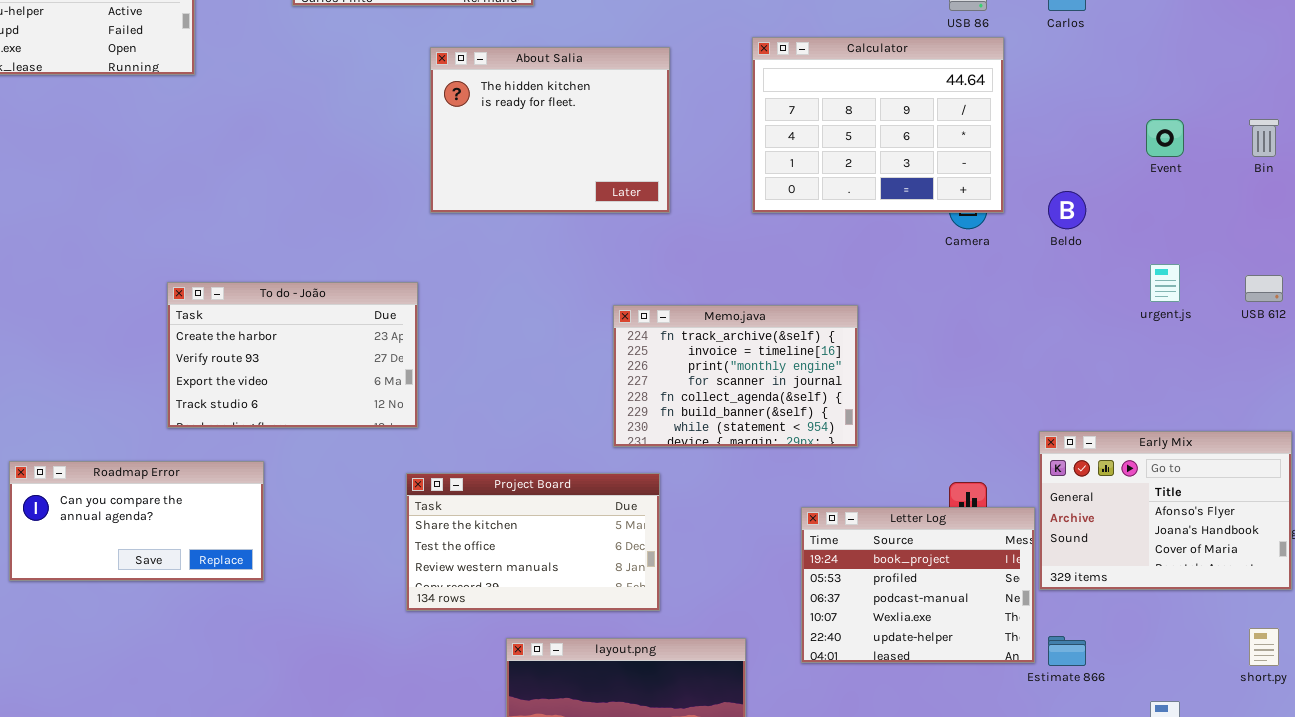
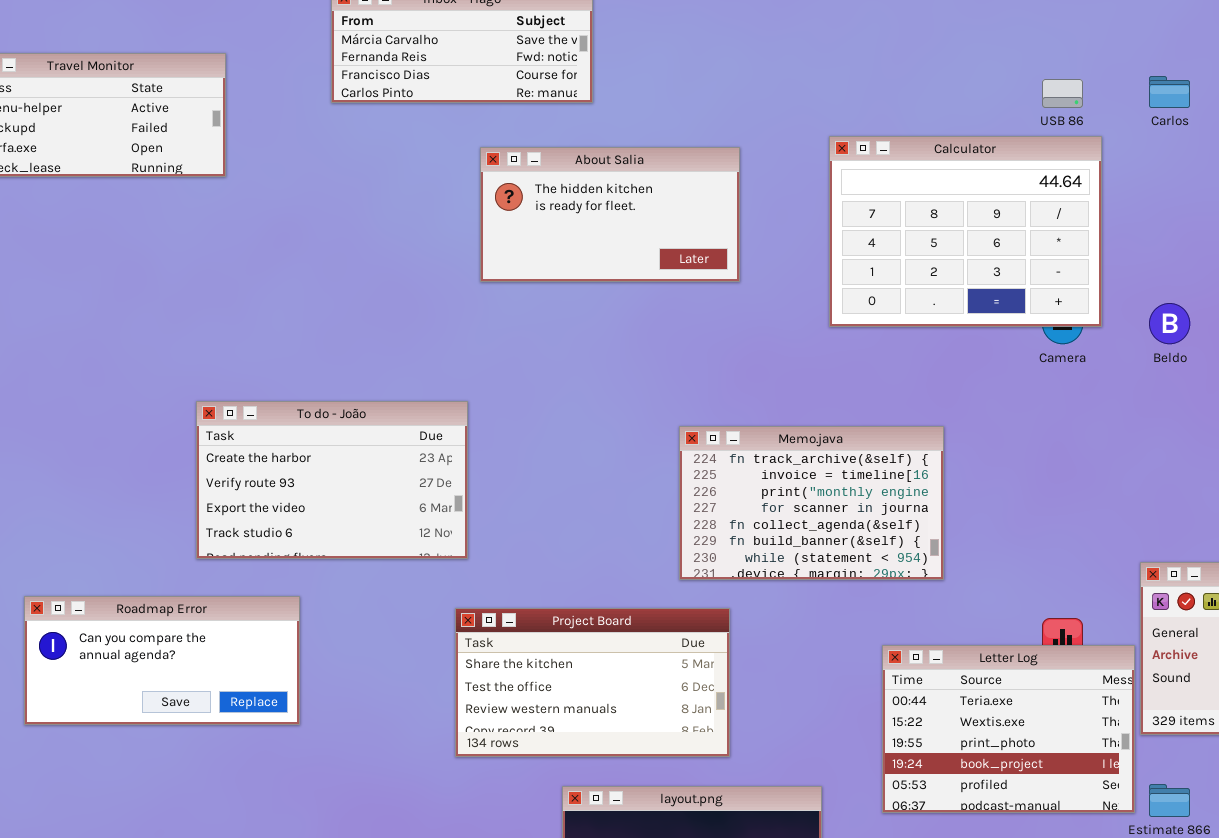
About Salia: [430,47,670,213] -> [480,147,740,282], resized
Letter Log: [801,507,1035,663] -> [882,645,1135,813], scrolled up 3 rows

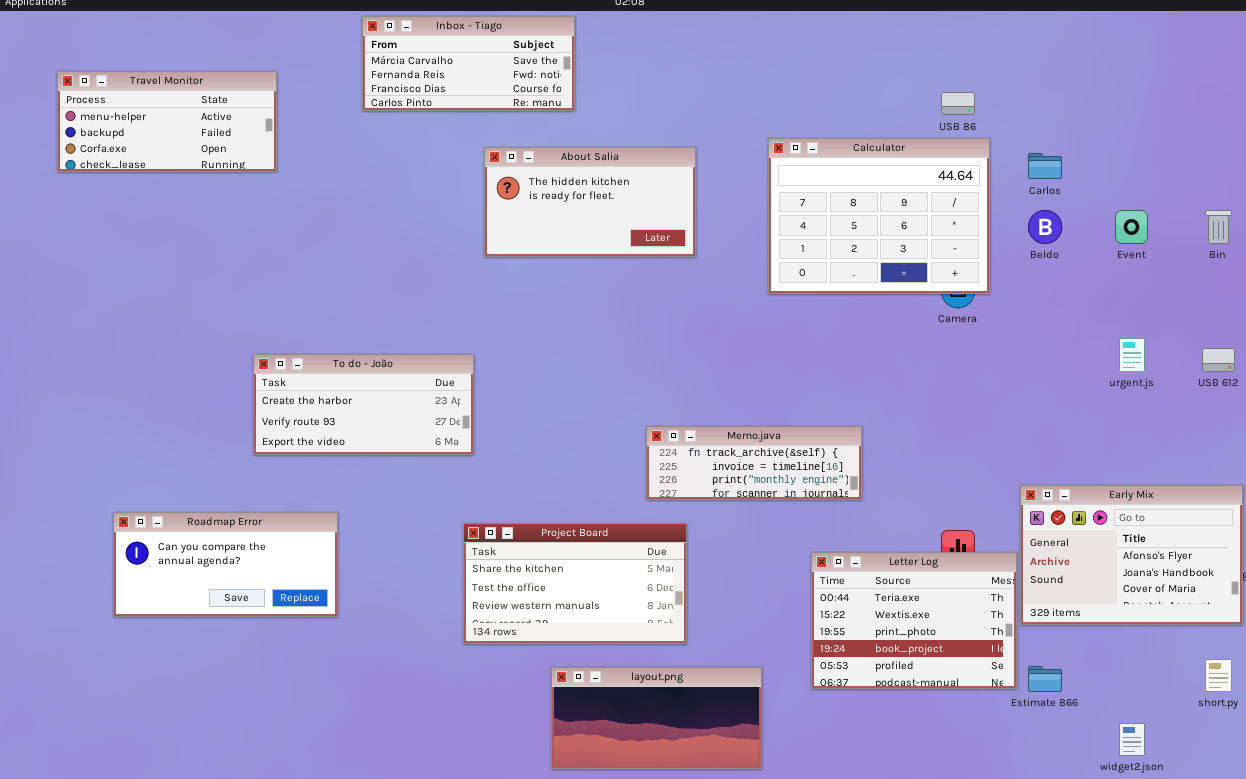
Carlos: [1149,76,1190,108] -> [1028,153,1062,179], moved
Beldo: [1149,303,1190,344] -> [1028,210,1062,244], moved
To do - João: [196,401,468,559] -> [253,354,474,455], resized
Memo.java: [679,426,944,580] -> [646,426,862,500], resized

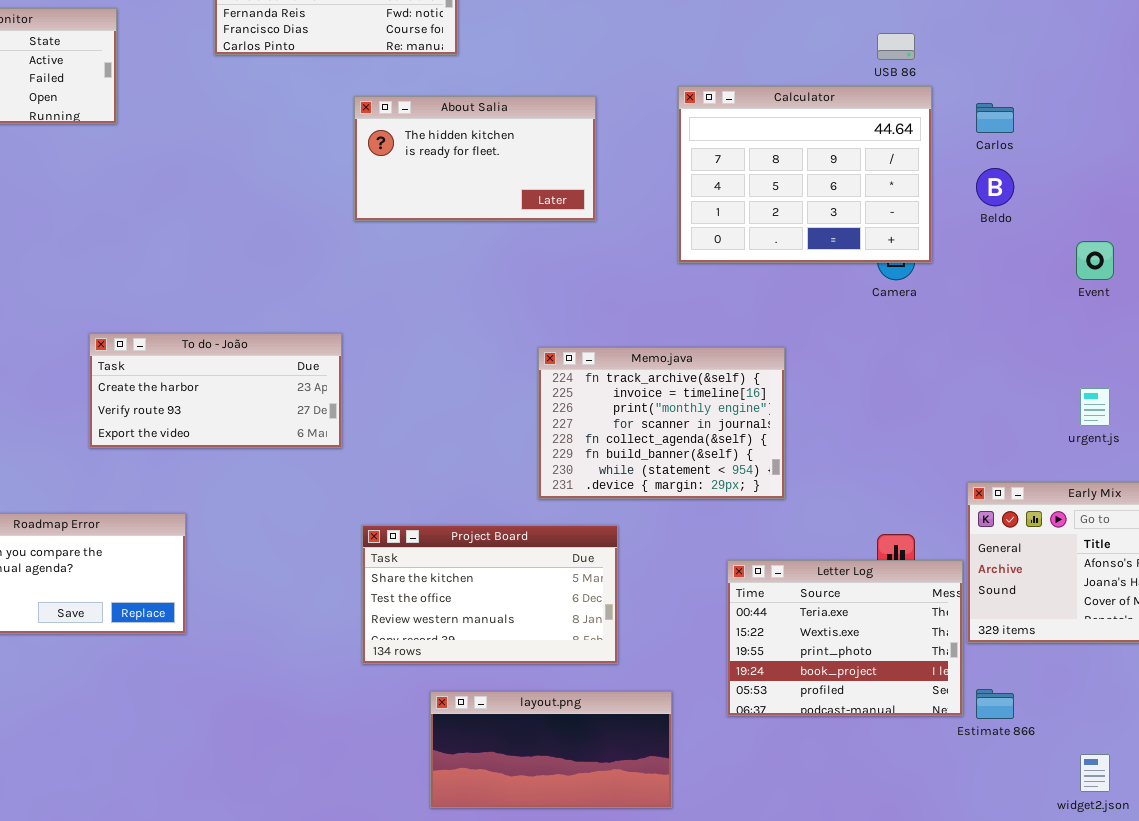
Event: [1115,210,1148,244] -> [1076,241,1114,280], moved
urgent.js: [1119,338,1145,372] -> [1080,388,1110,426], moved
Memo.java: [646,426,862,500] -> [538,347,785,499], resized
Project Board: [463,523,687,644] -> [362,525,618,664], moved

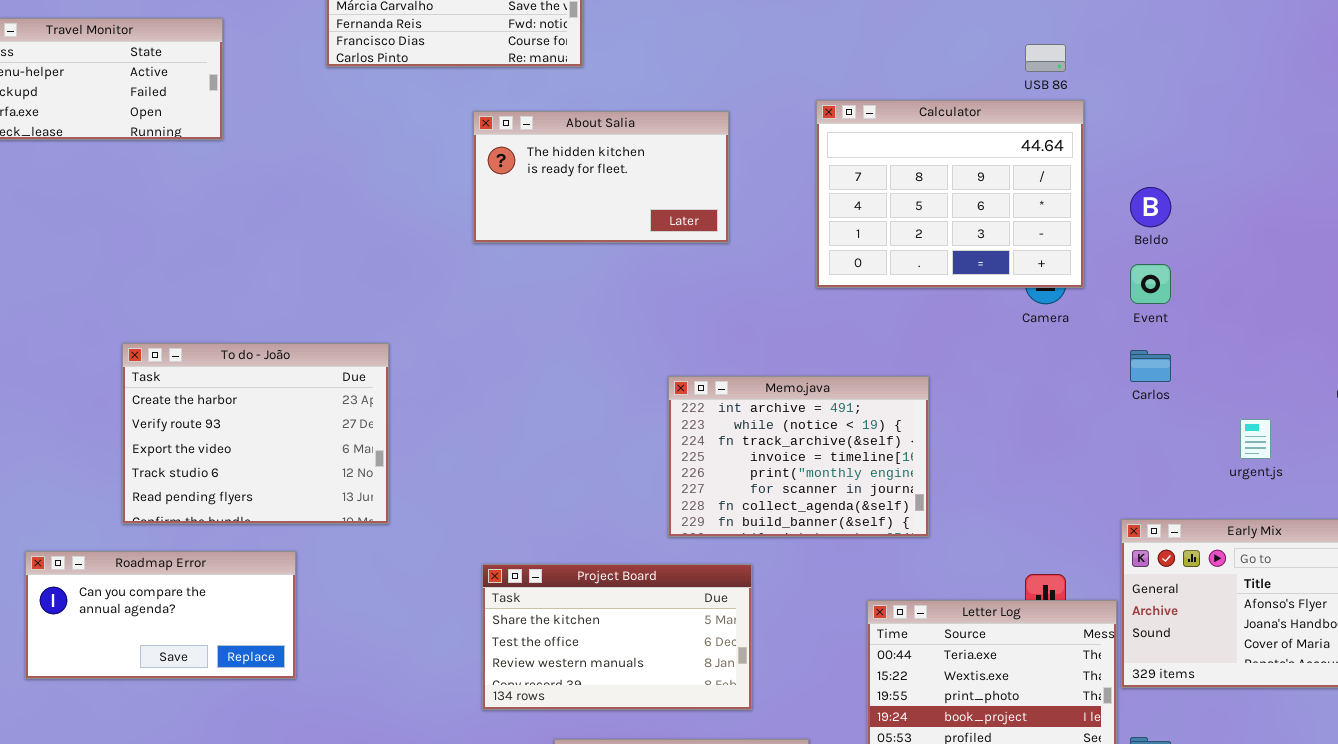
Carlos: [976,103,1014,133] -> [1130,350,1171,382], moved
Event: [1076,241,1114,280] -> [1130,264,1171,304], moved
To do - João: [89,333,342,448] -> [122,343,389,524], moved, resized
Memo.java: [538,347,785,499] -> [668,376,929,537], scrolled up 2 rows

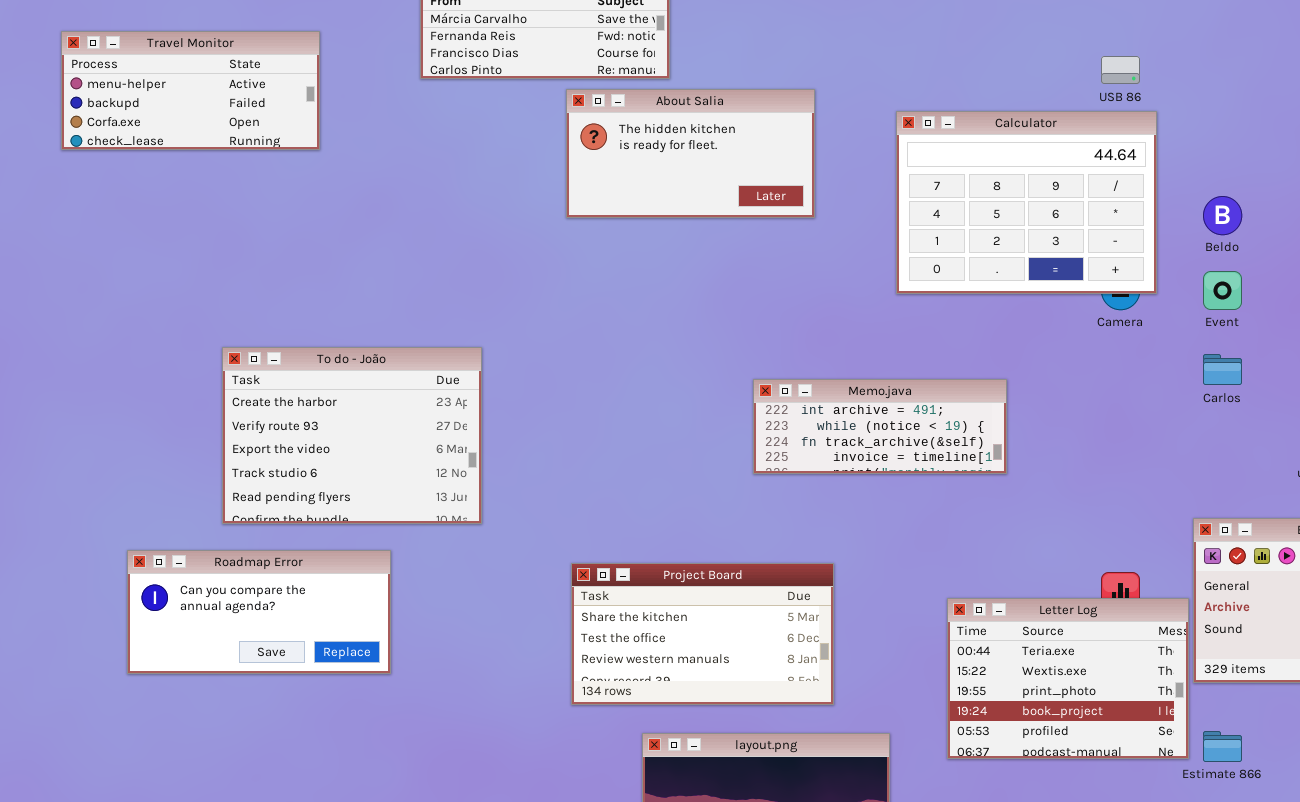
About Salia: [473,111,729,243] -> [566,89,815,218], moved
Memo.java: [668,376,929,537] -> [753,379,1007,474], resized

